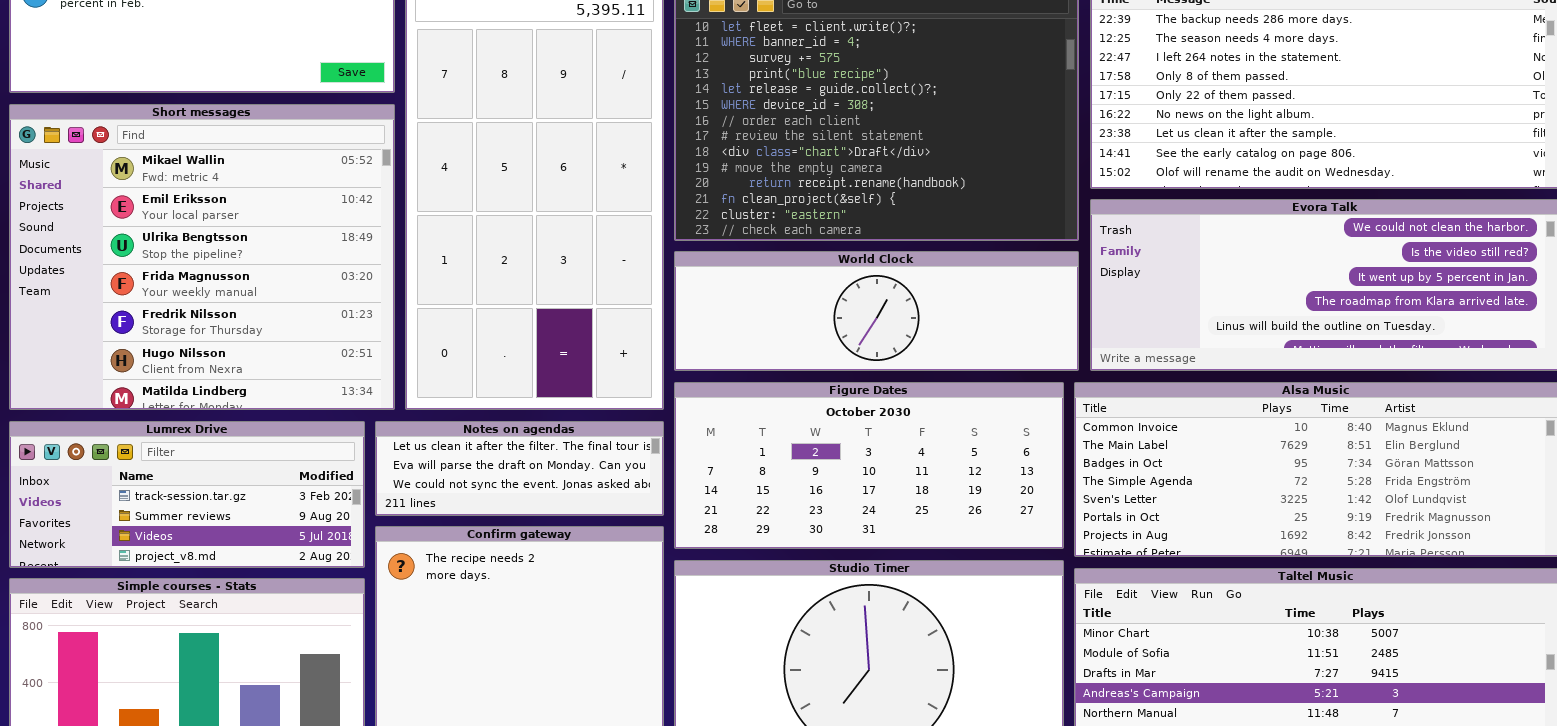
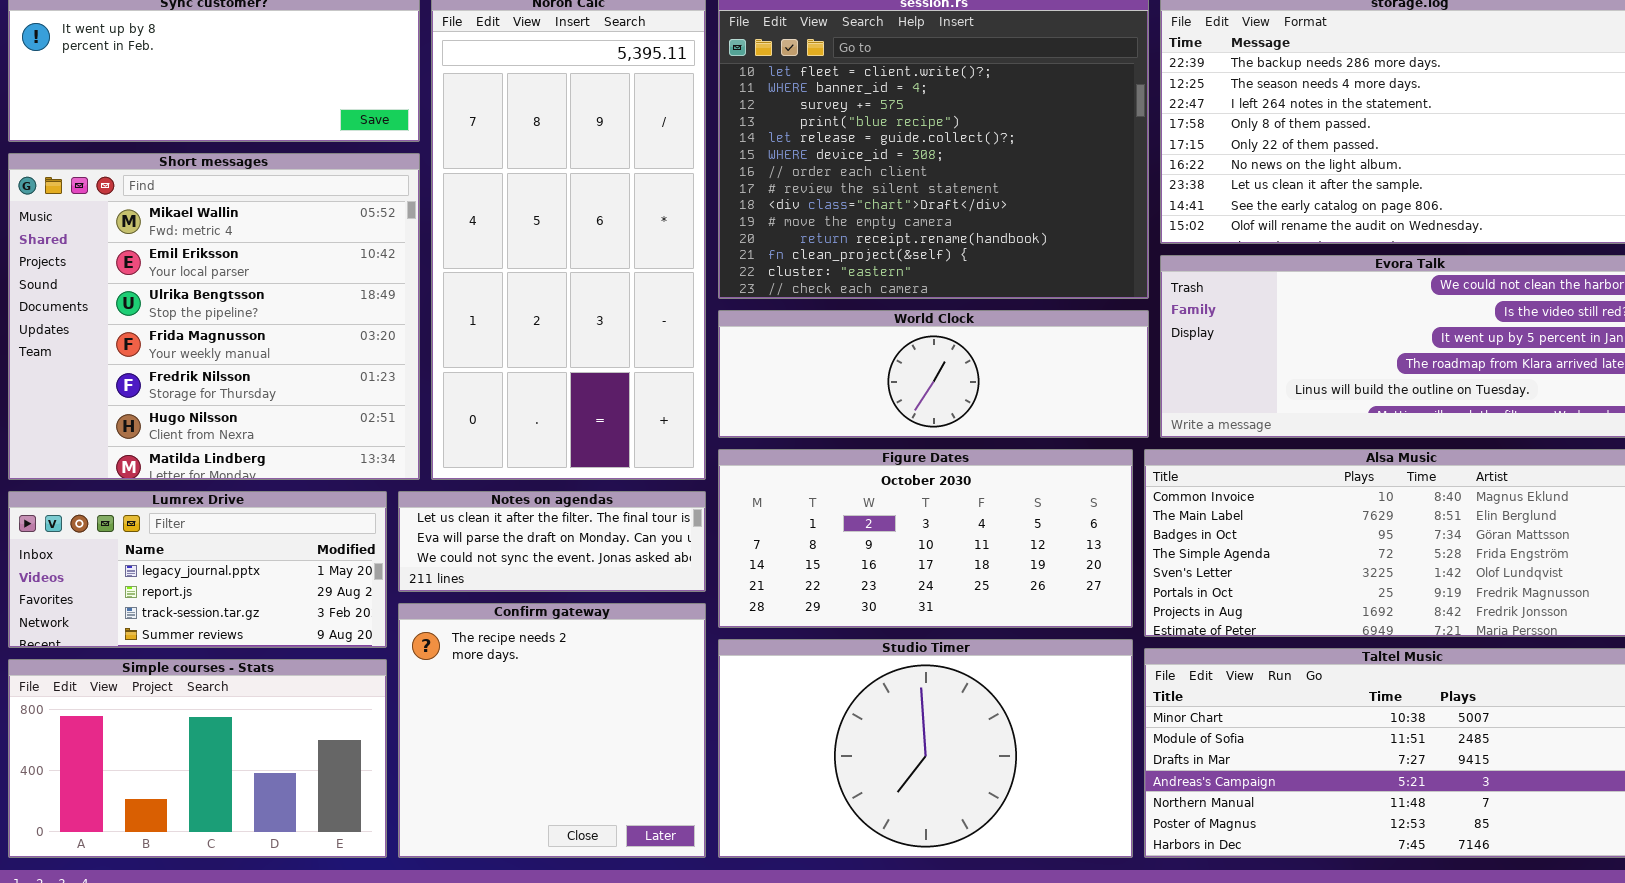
Lumrex Drive: [9,421,365,568] -> [8,491,387,648], scrolled up 2 rows

